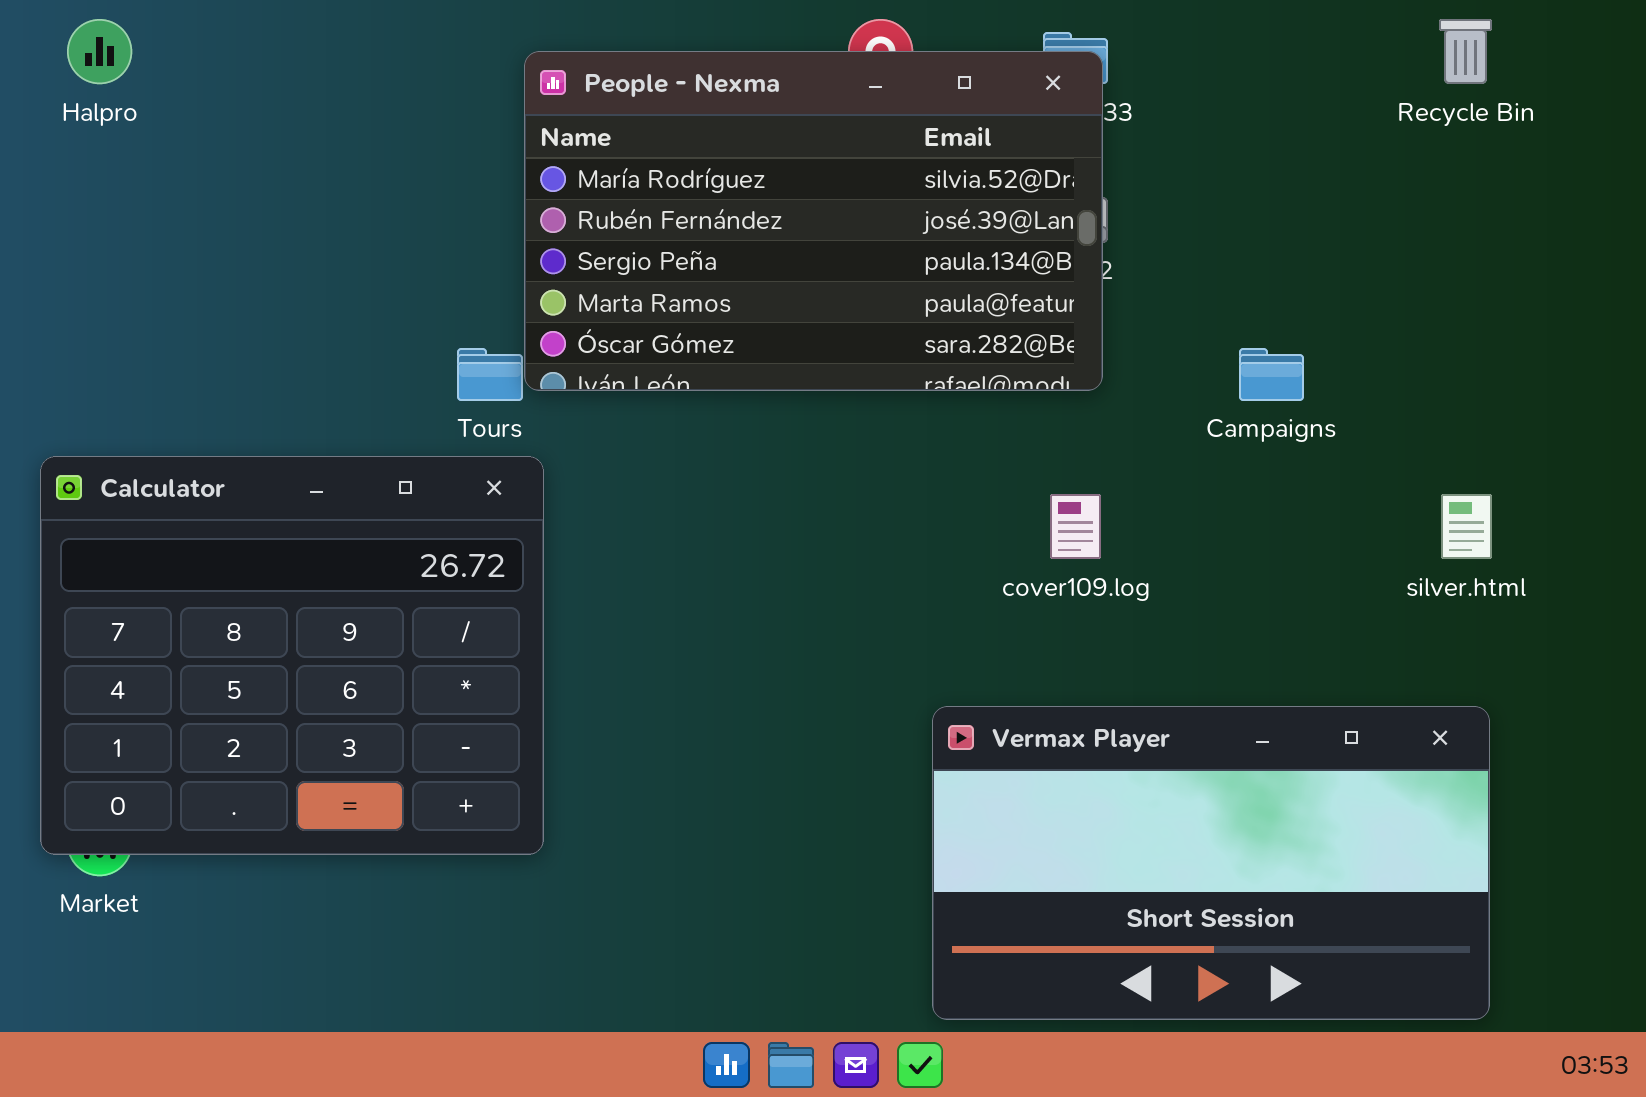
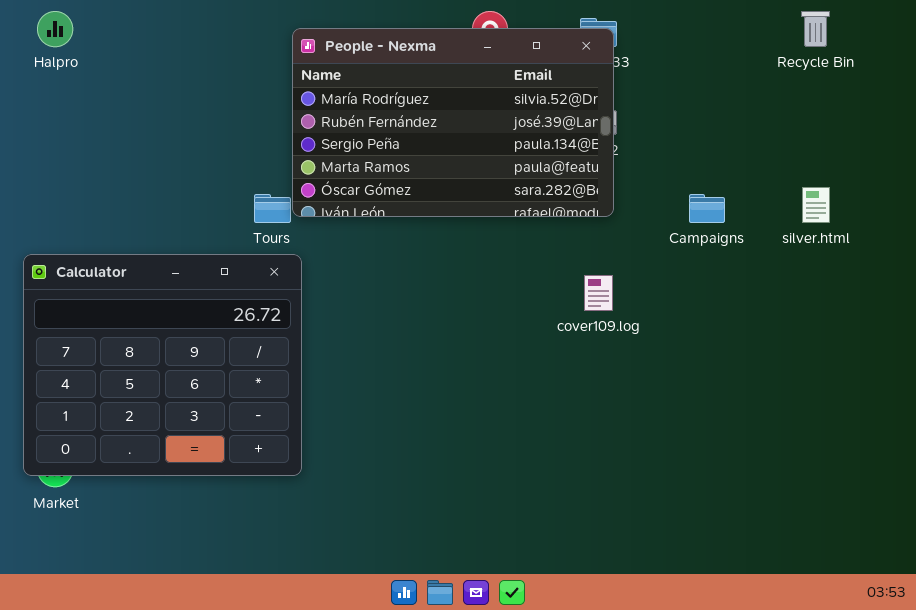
silver.html: [1441,494,1492,559] -> [802,187,830,223], moved
Vermax Player: [932,706,1490,1020] -> none, closed

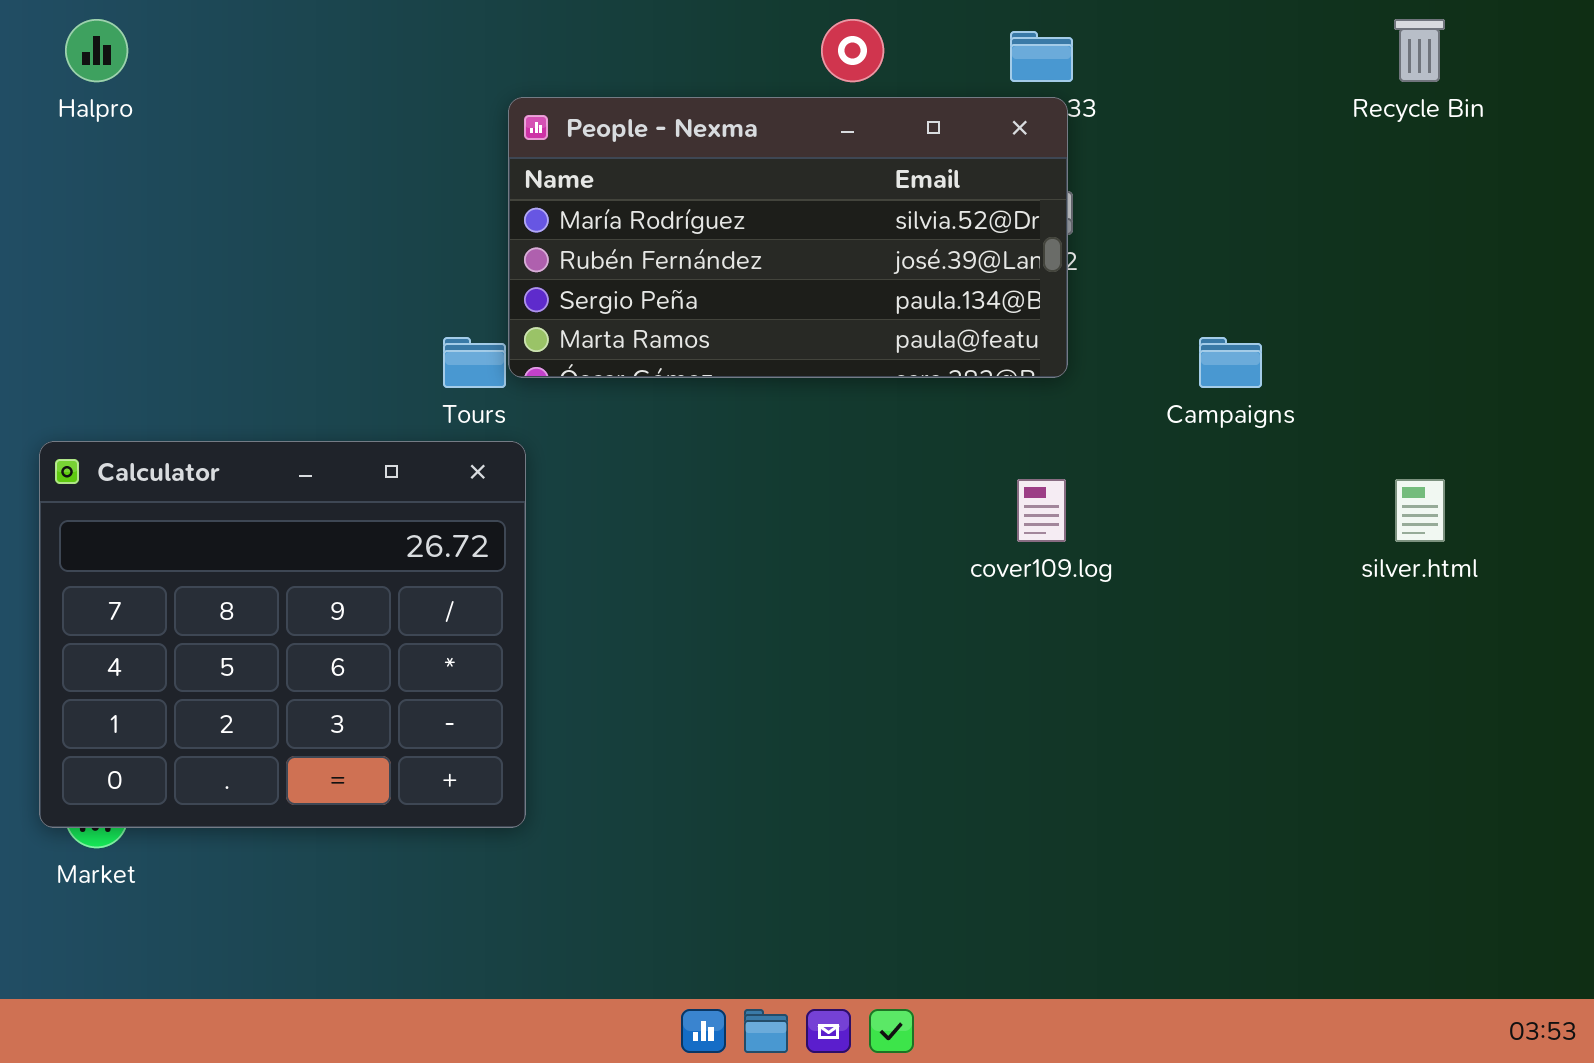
People - Nexma: [292,28,614,217] -> [508,97,1068,378], resized
silver.html: [802,187,830,223] -> [1395,479,1445,542], moved

